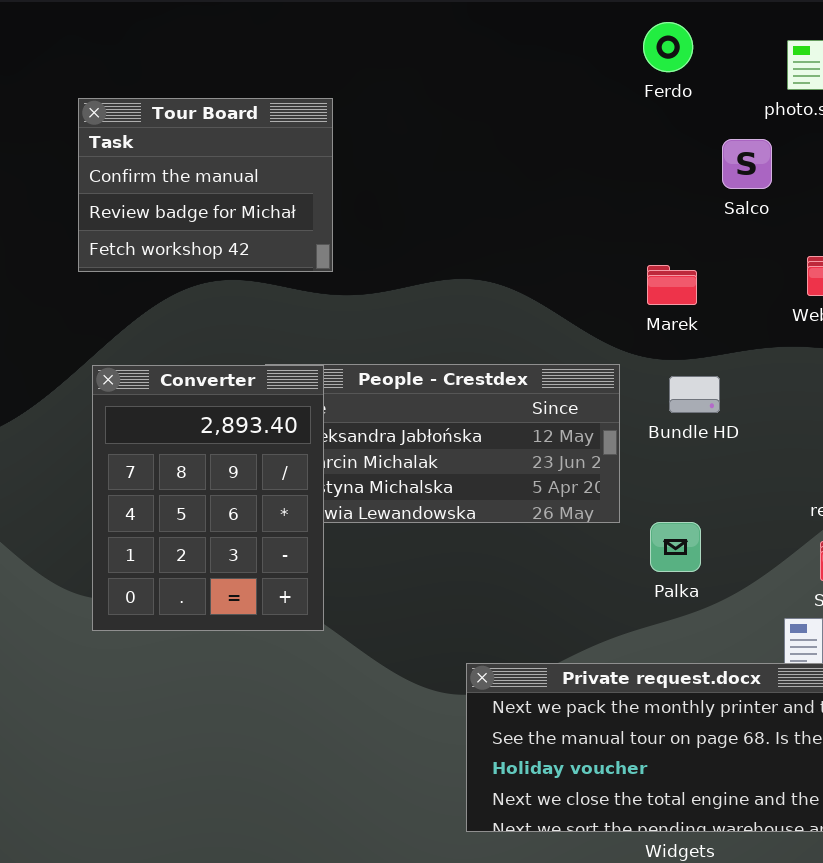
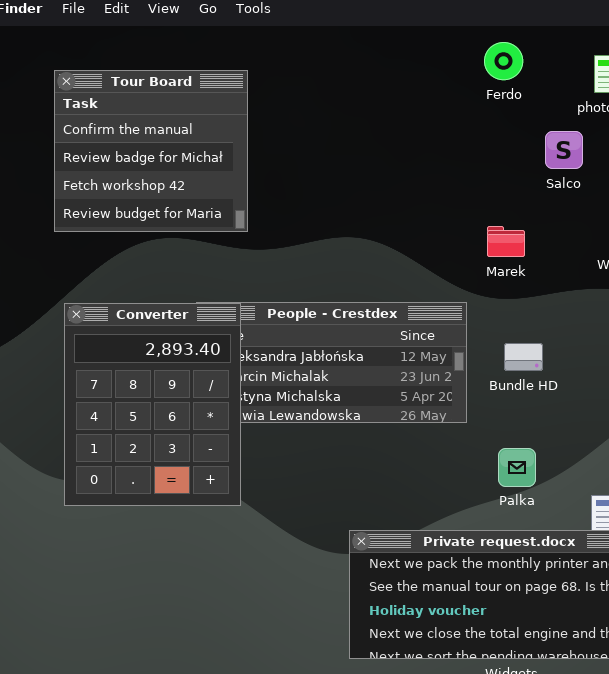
Tour Board: [78,98,333,272] -> [54,70,248,232], resized
Bundle HD: [669,376,720,413] -> [504,343,543,371], moved
Palka: [650,522,701,572] -> [498,448,536,487], moved

